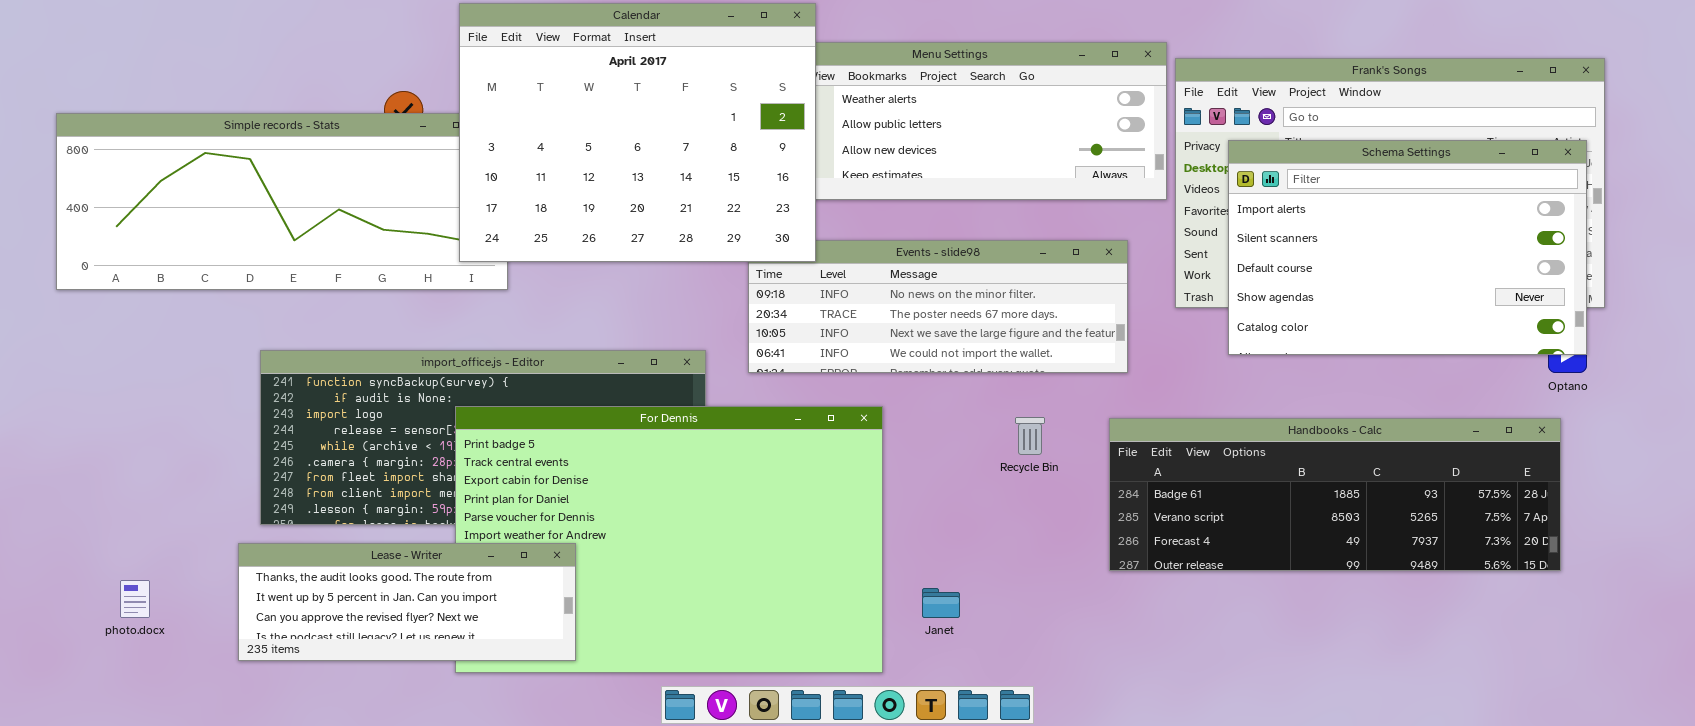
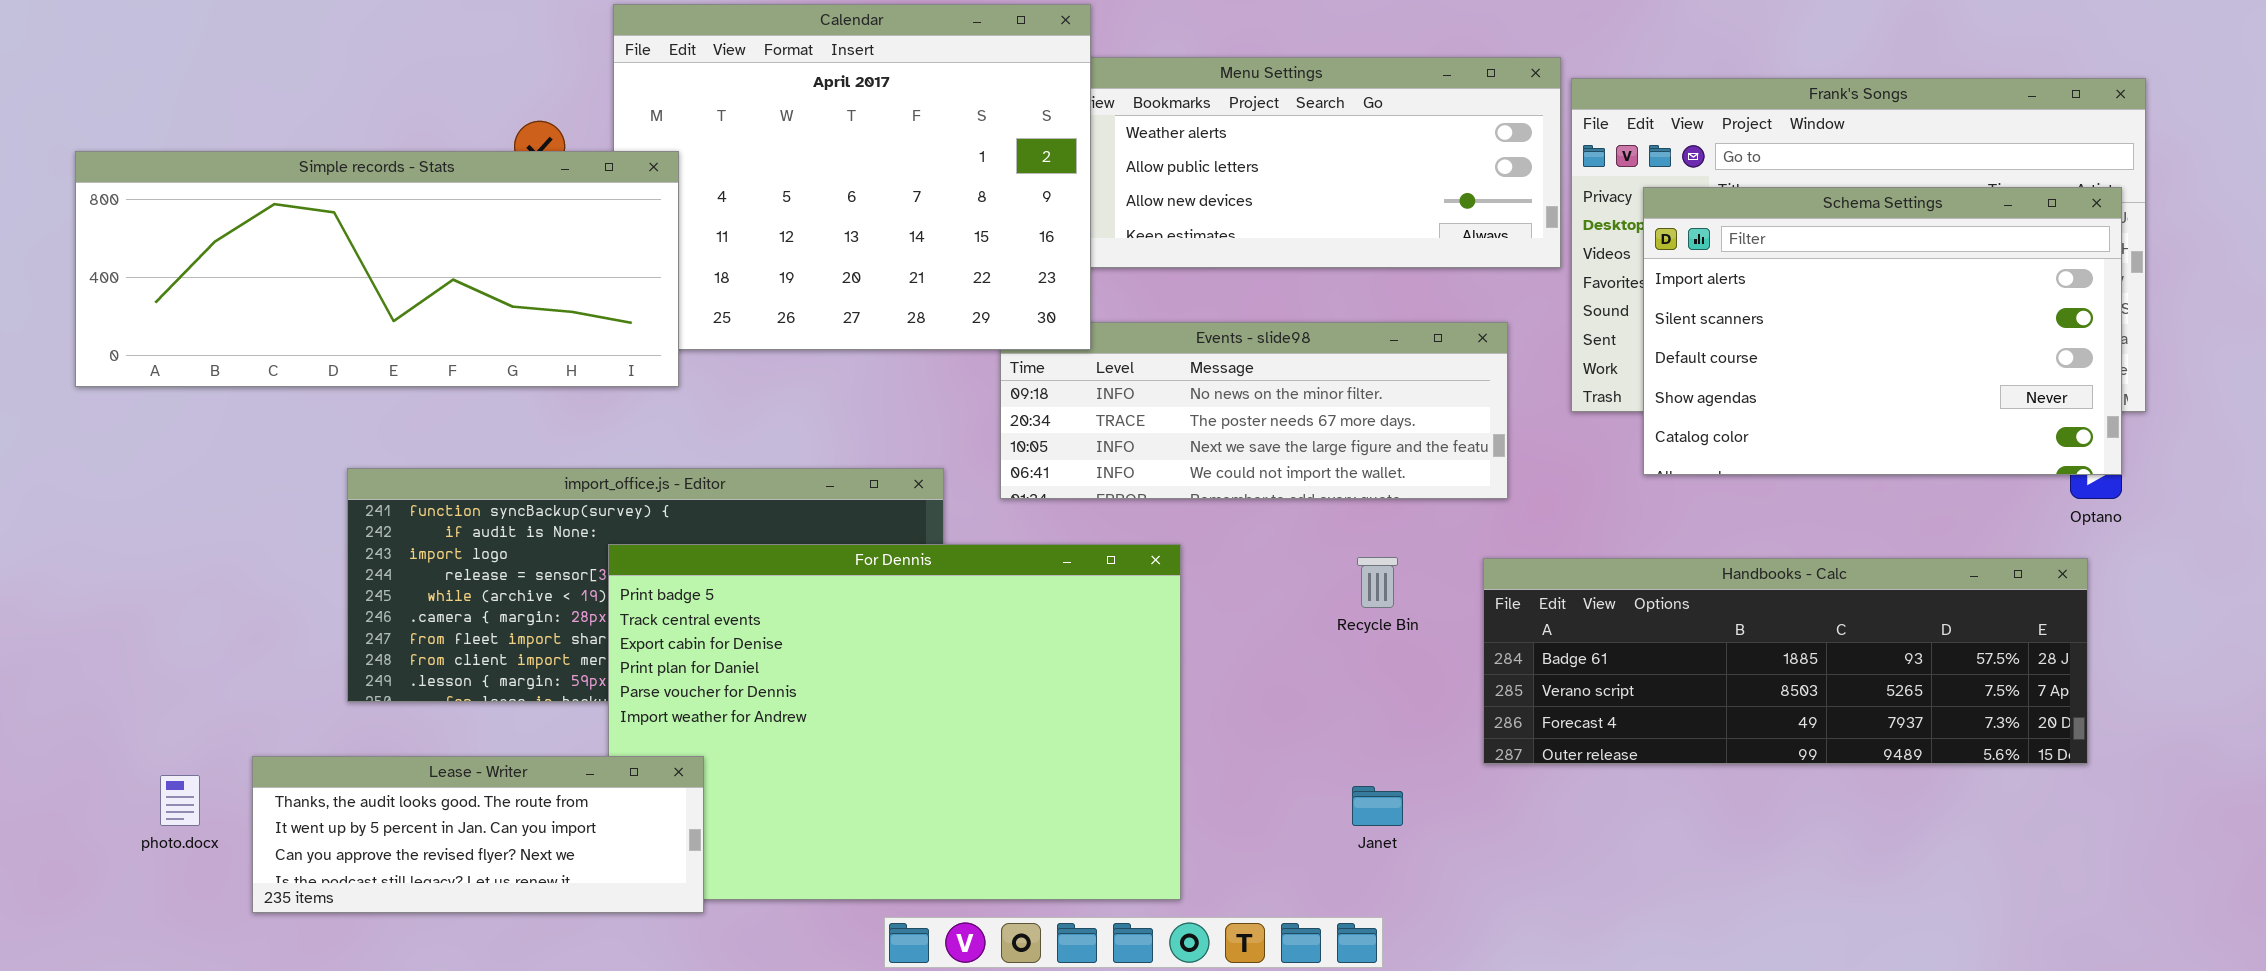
Simple records - Stats: [56,113,508,290] -> [75,151,679,387], raised
Lease - Writer: [238,543,576,661] -> [252,756,704,913], moved
Janet: [922,588,960,618] -> [1352,786,1403,826], moved

